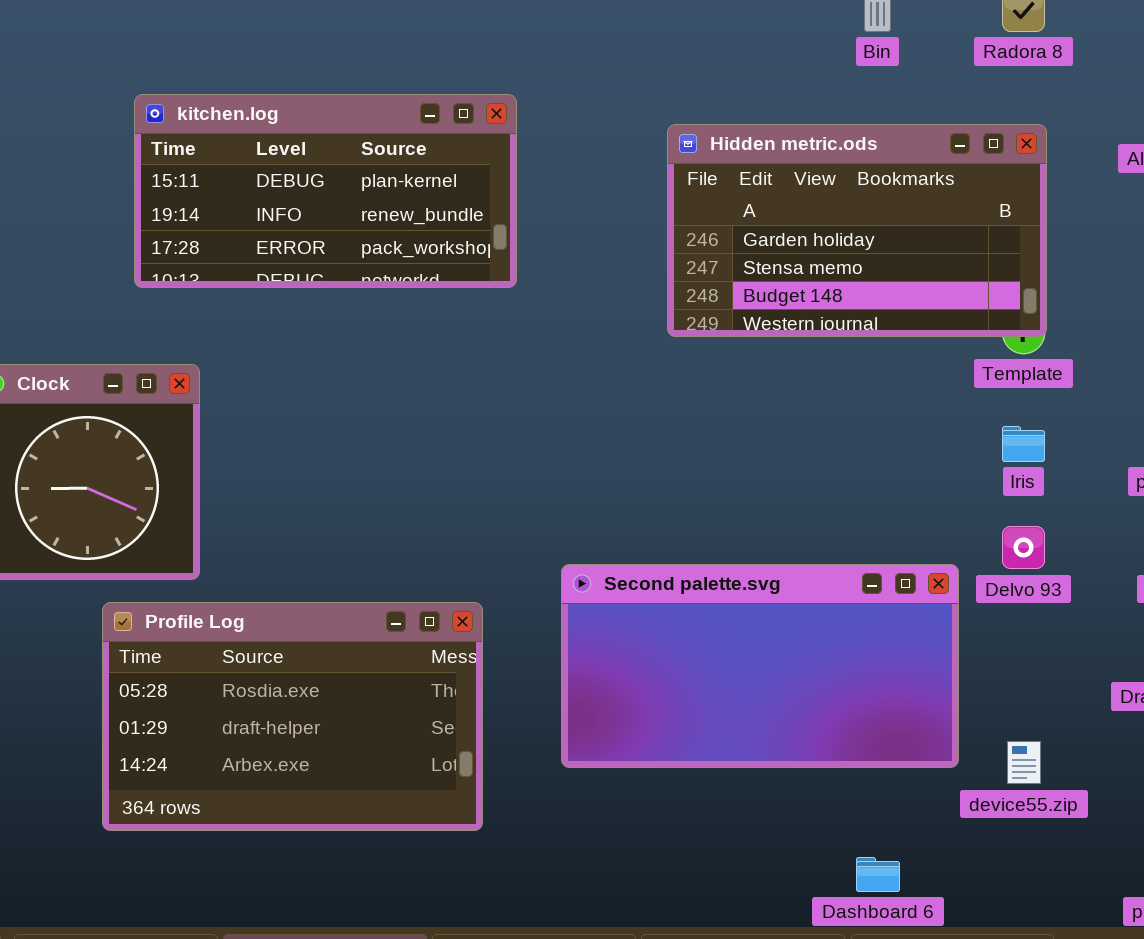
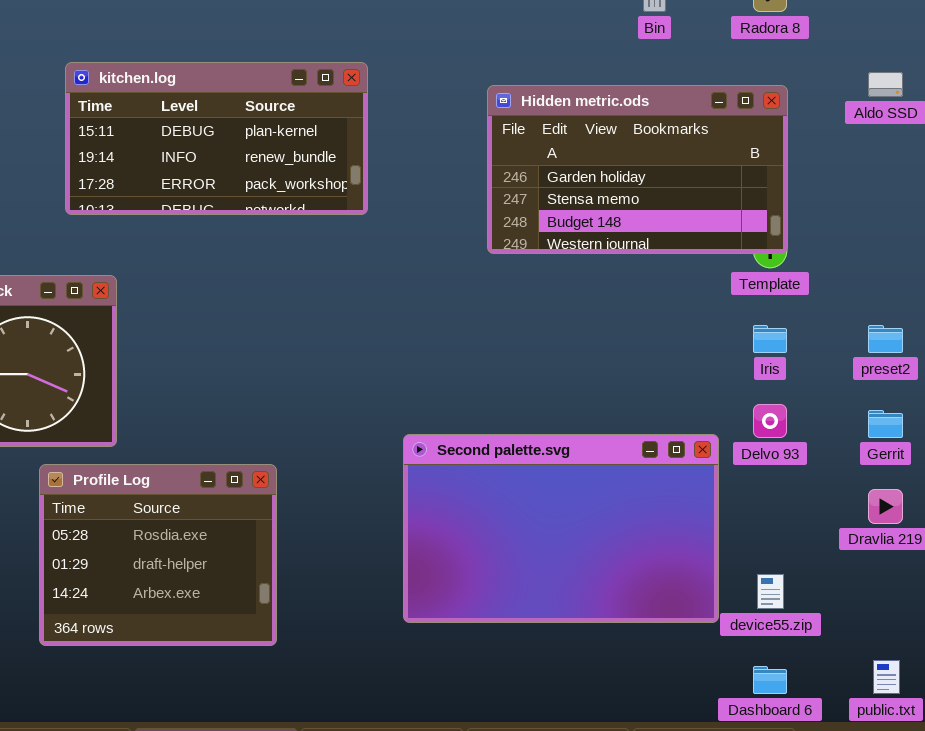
Second palette.svg: [561,564,959,768] -> [403,434,719,623], resized
Profile Log: [102,602,483,831] -> [39,464,277,646], resized
Dashboard 6: [856,857,900,892] -> [753,666,787,694], moved

